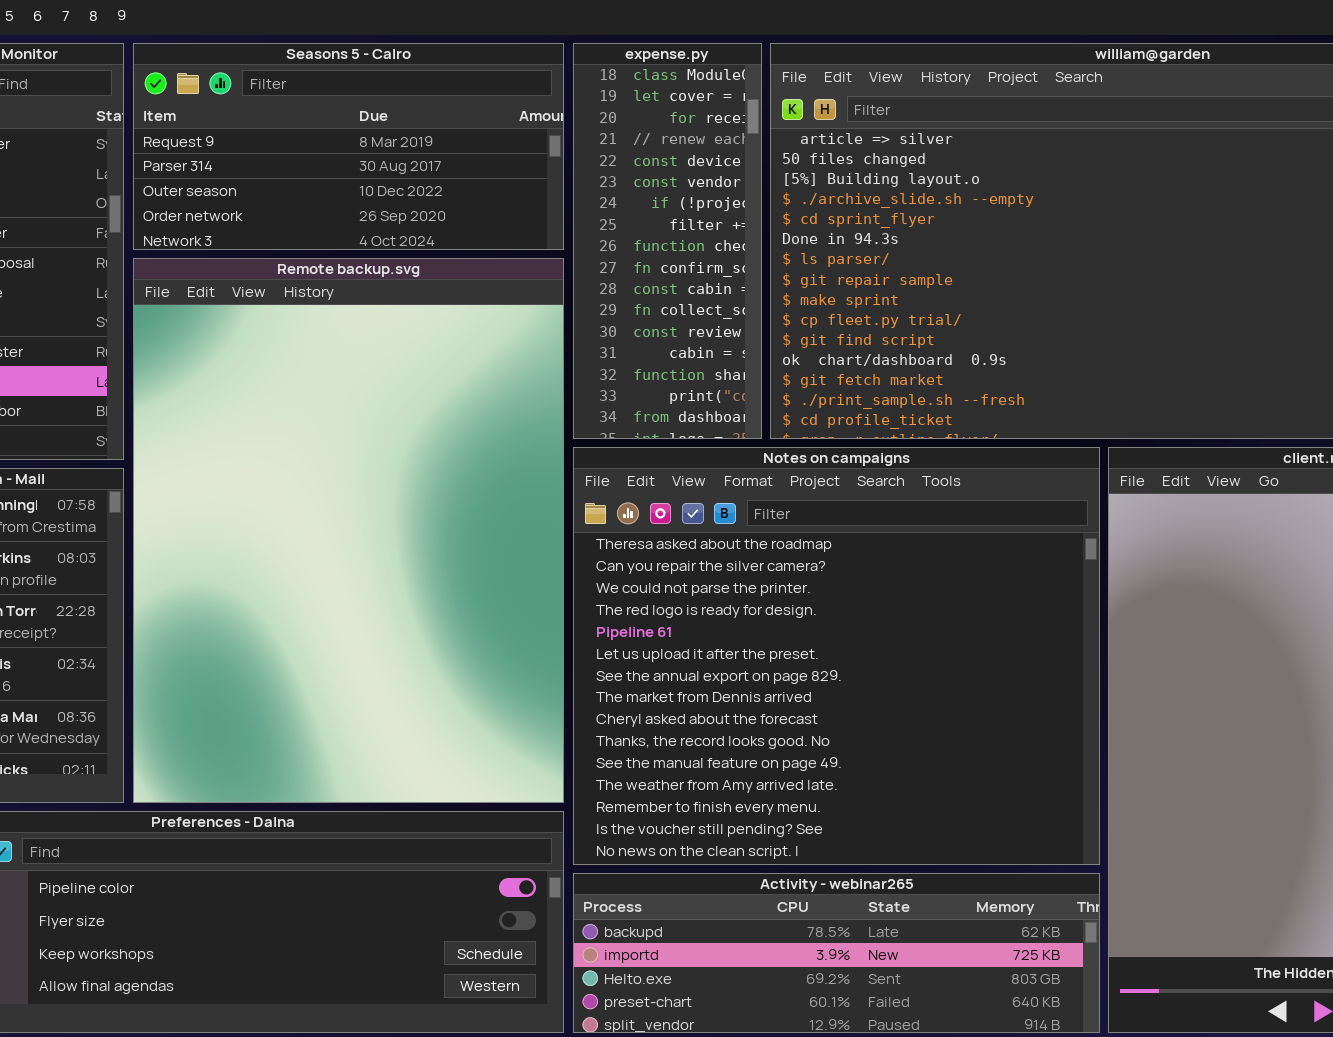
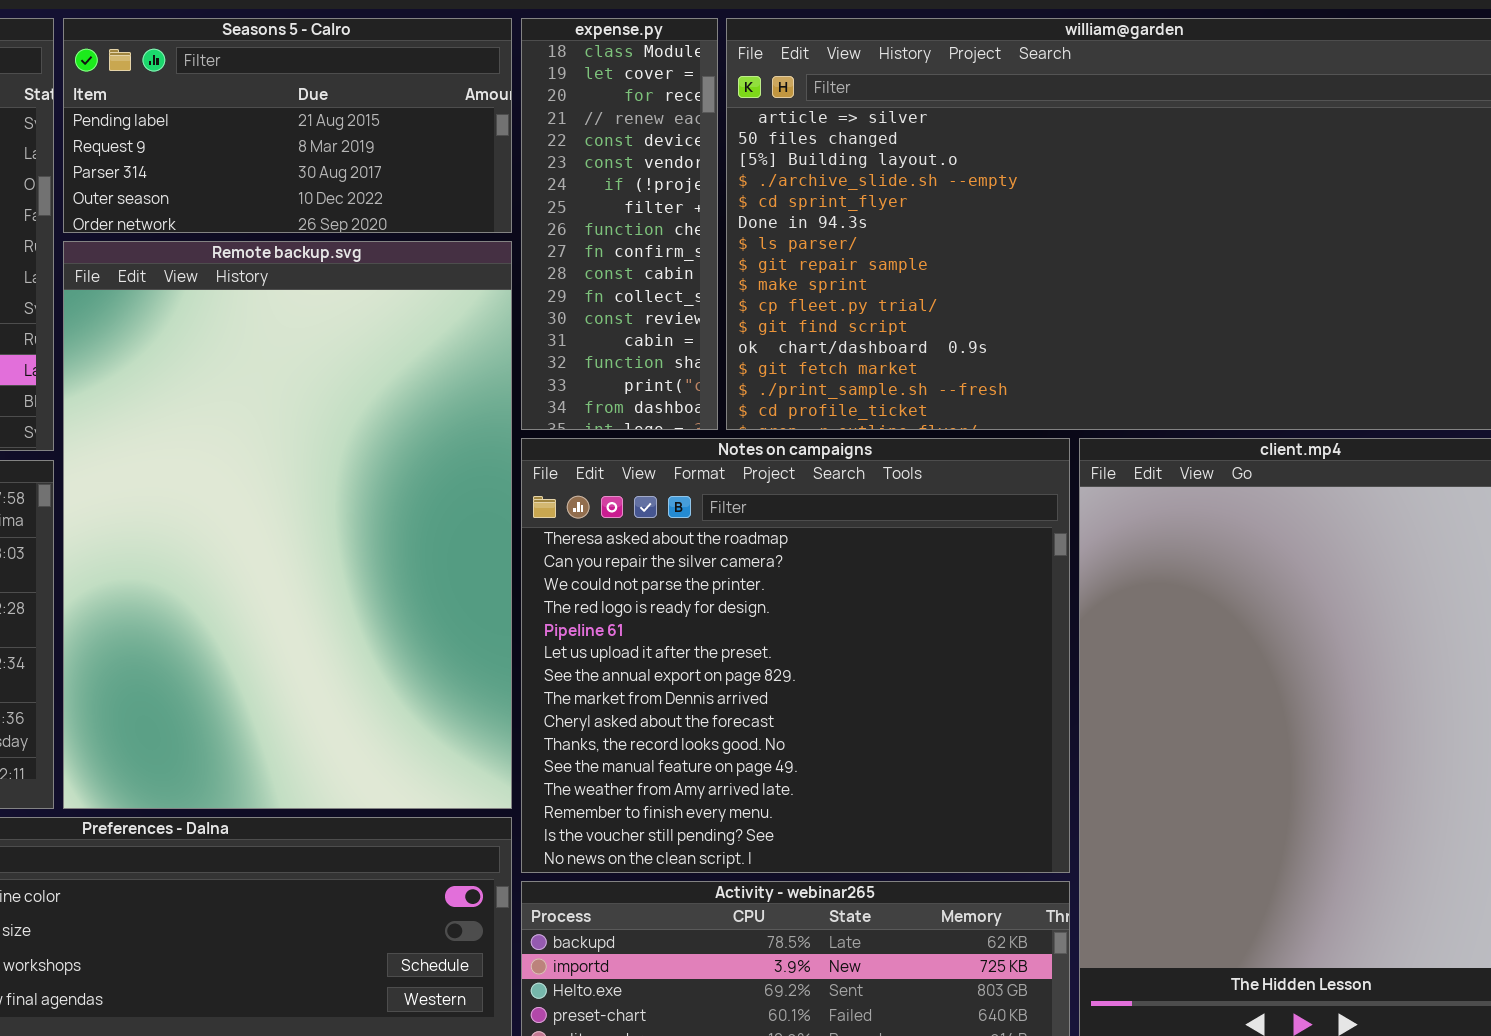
Seasons 5 - Calro: [133,43,564,250] -> [63,18,512,233], scrolled up 1 row

